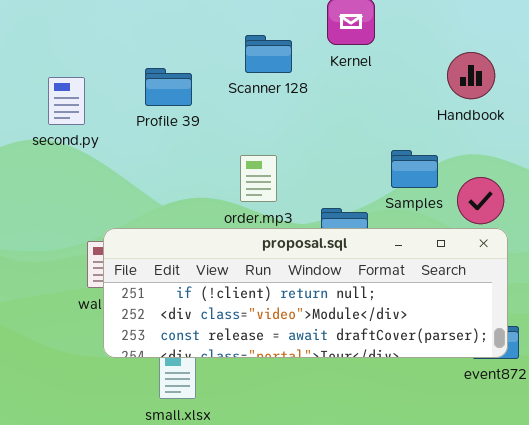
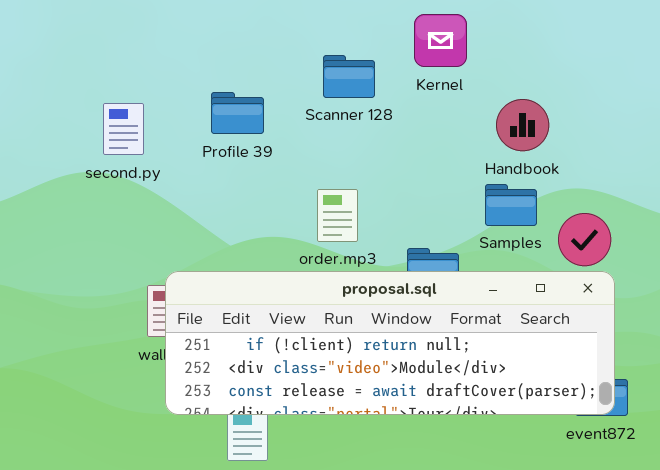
Handbook: [447,52,495,99] -> [496,99,549,151], moved

